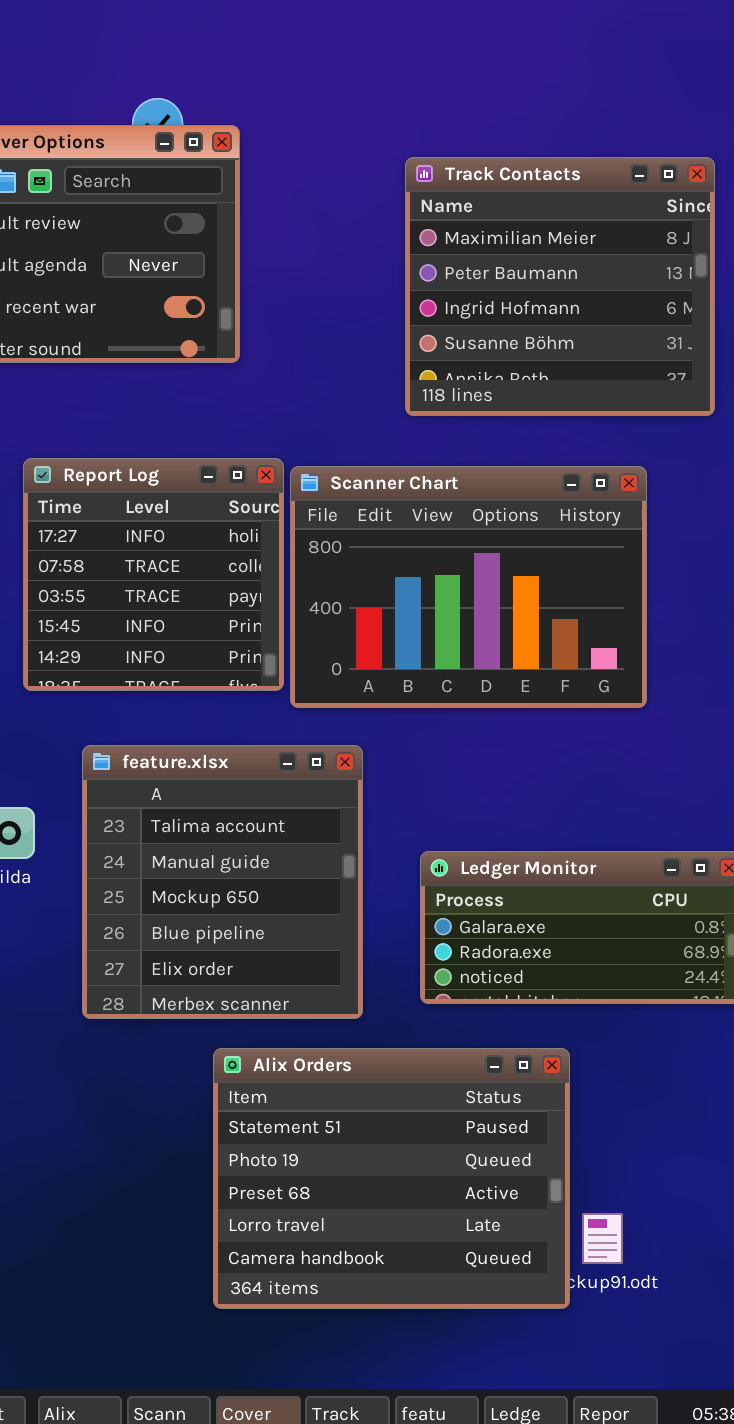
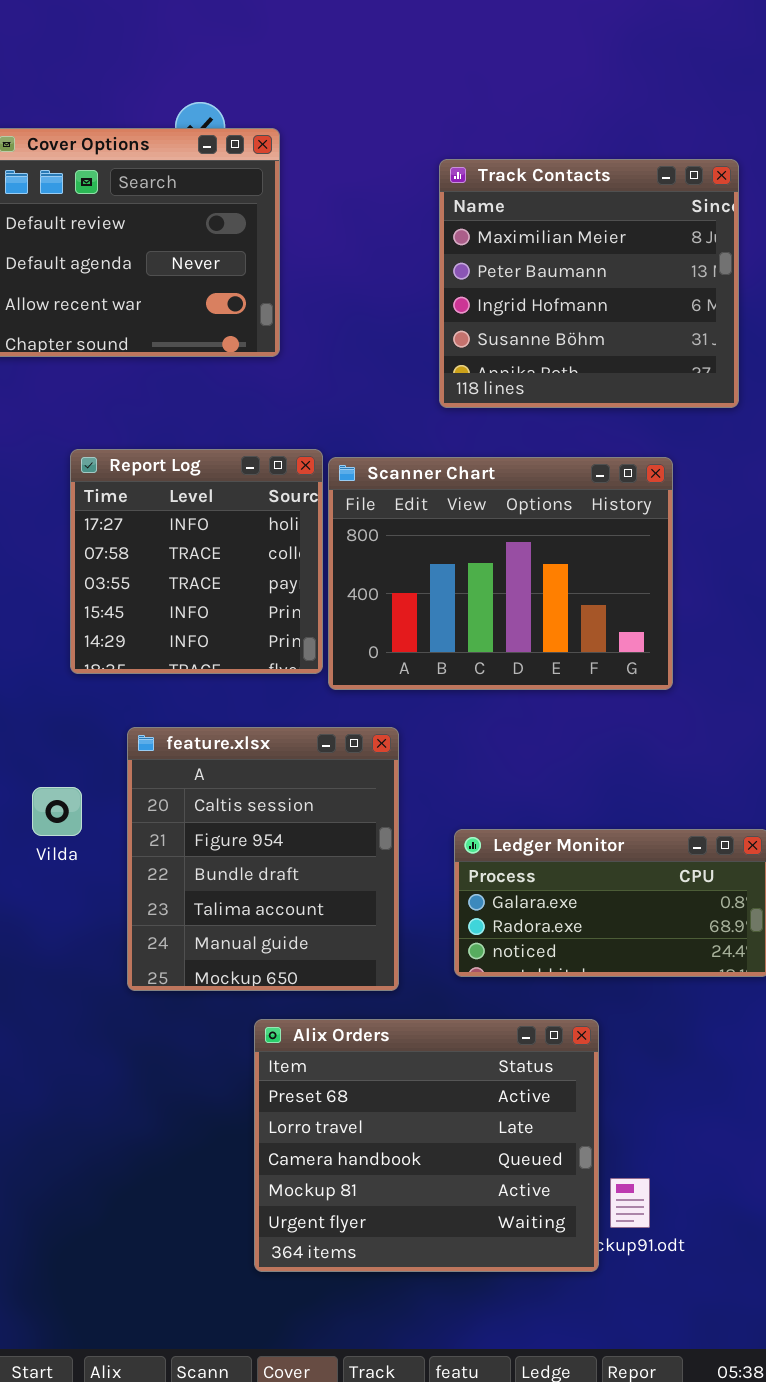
feature.xlsx: [82,745,363,1019] -> [127,727,399,991], scrolled up 3 rows
Alix Orders: [213,1048,570,1309] -> [254,1019,599,1272], scrolled down 2 rows

